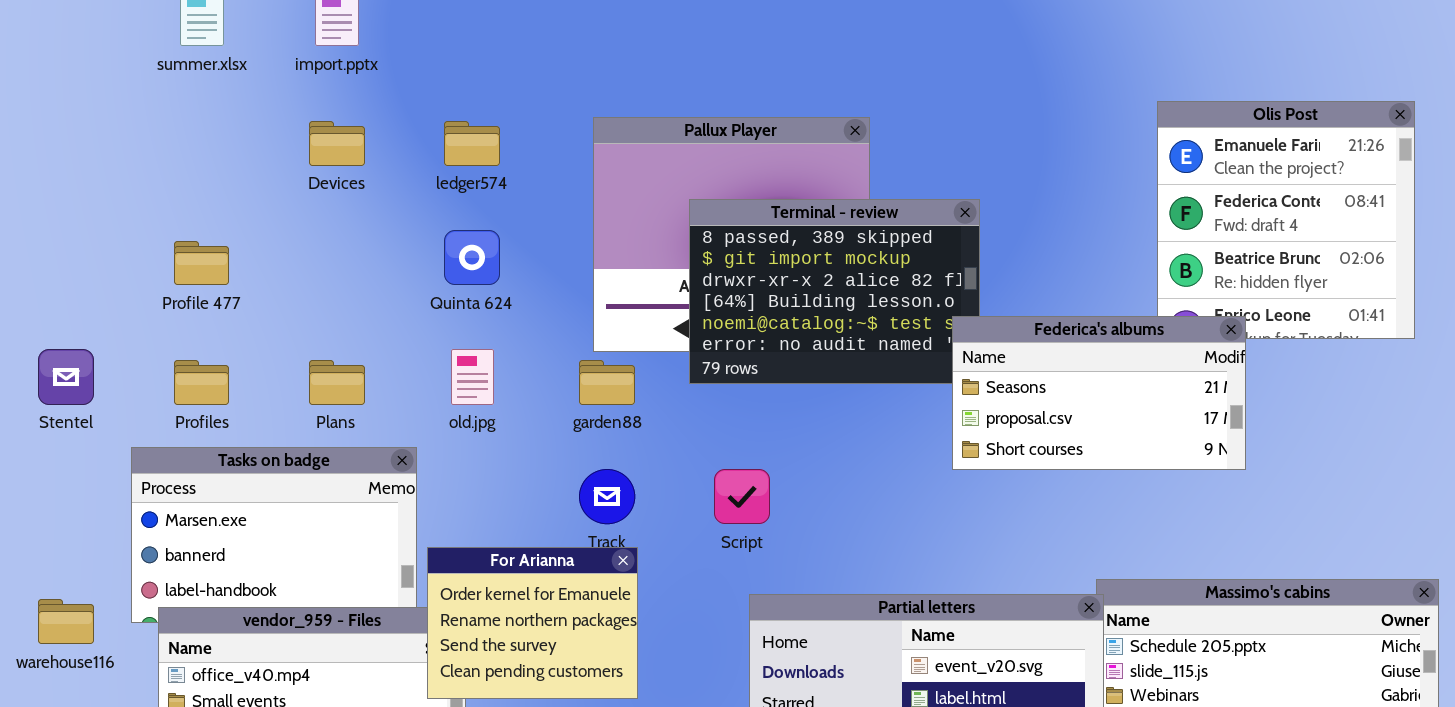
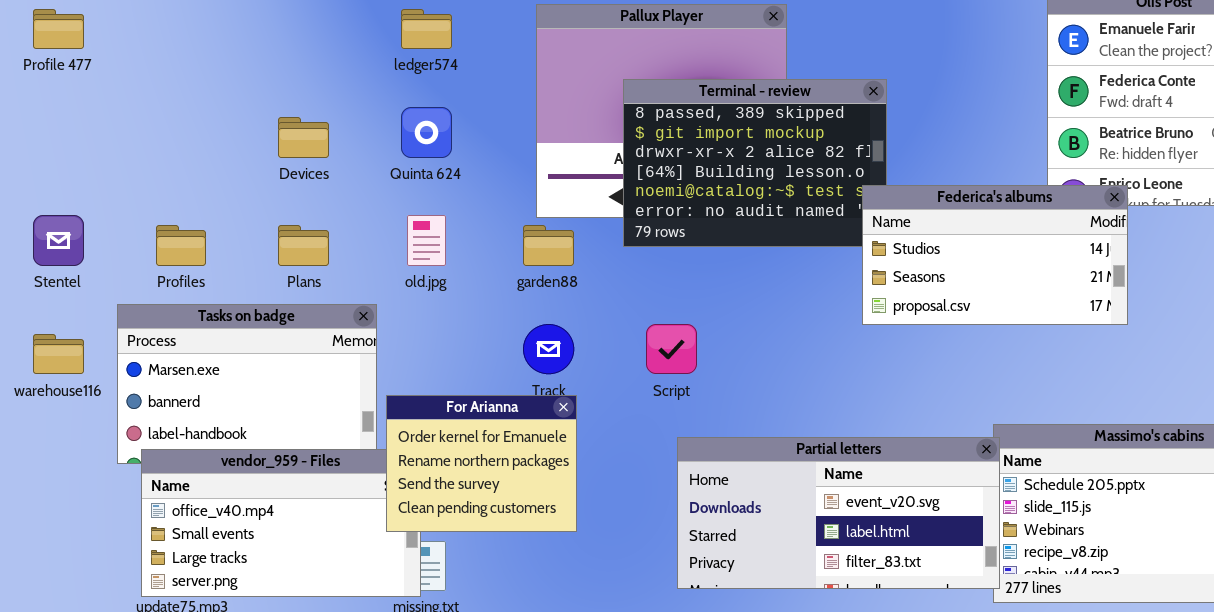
Devices: [309,121,365,166] -> [278,117,329,158], moved
Profile 477: [174,241,229,285] -> [33,9,84,49], moved
Federica's albums: [952,316,1246,470] -> [862,185,1128,325], scrolled up 1 row
warehouse116: [38,599,94,644] -> [33,334,84,374], moved

